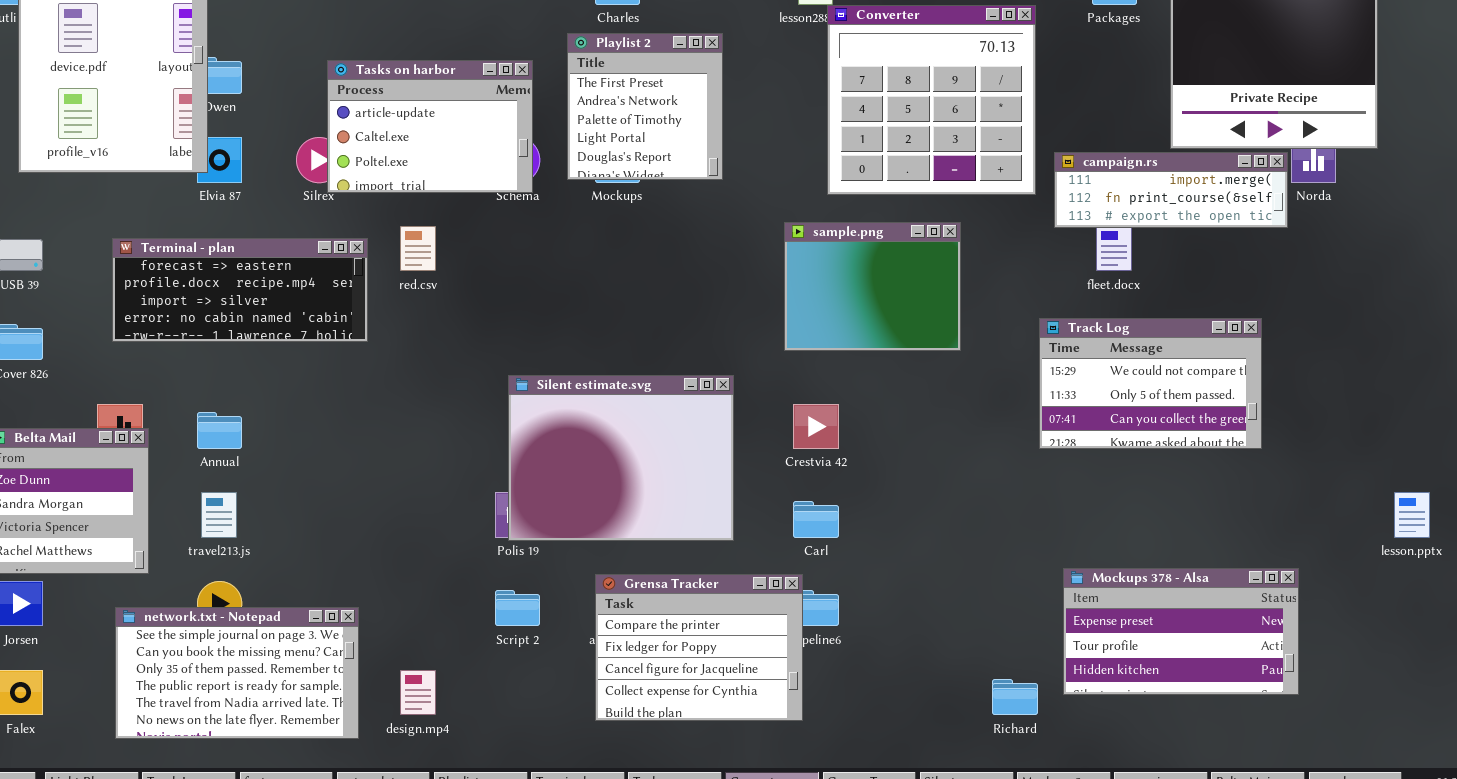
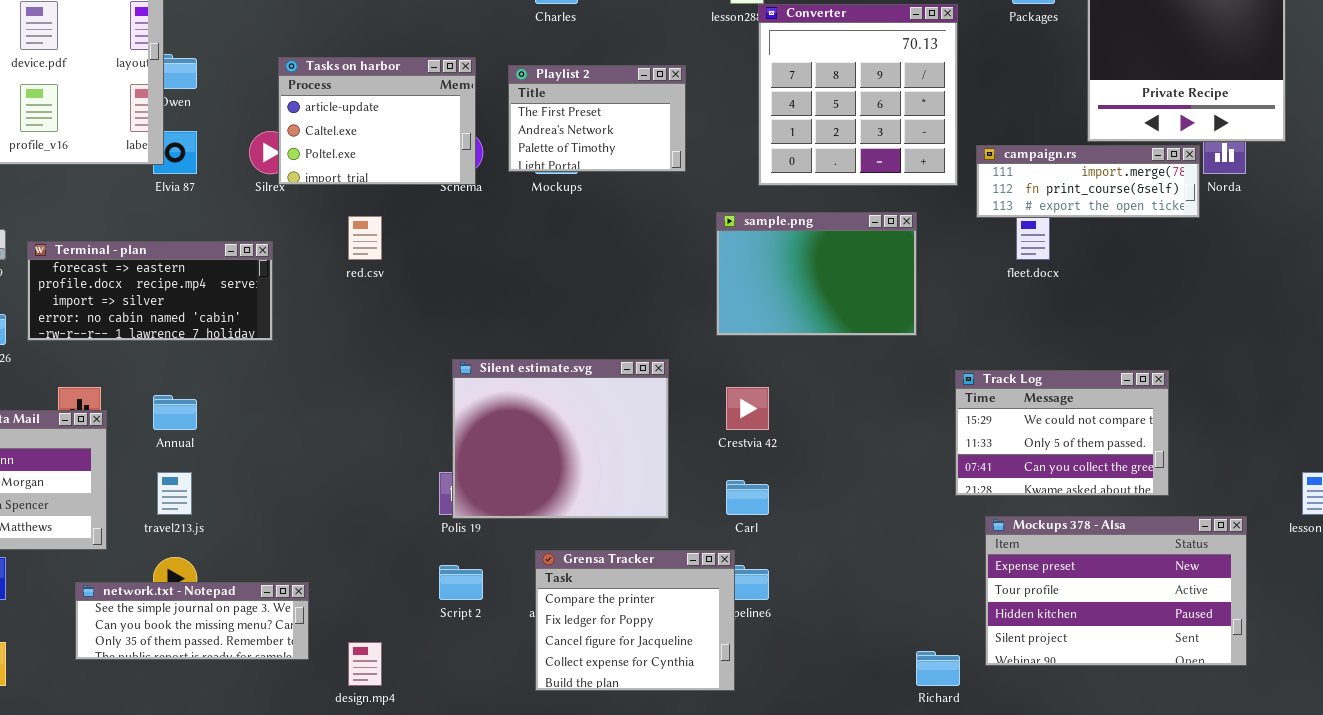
Playlist 2: [567,33,723,180] -> [508,65,686,172], resized
sample.png: [784,222,961,351] -> [716,212,917,336], resized
Terminal - plan: [112,238,368,342] -> [27,241,273,341], moved
Track Log: [1039,318,1262,449] -> [955,370,1169,496], moved
Mockups 378 - Alsa: [1063,568,1299,695] -> [985,516,1247,666], resized
network.txt - Notepad: [115,607,359,739] -> [75,582,309,660], resized

